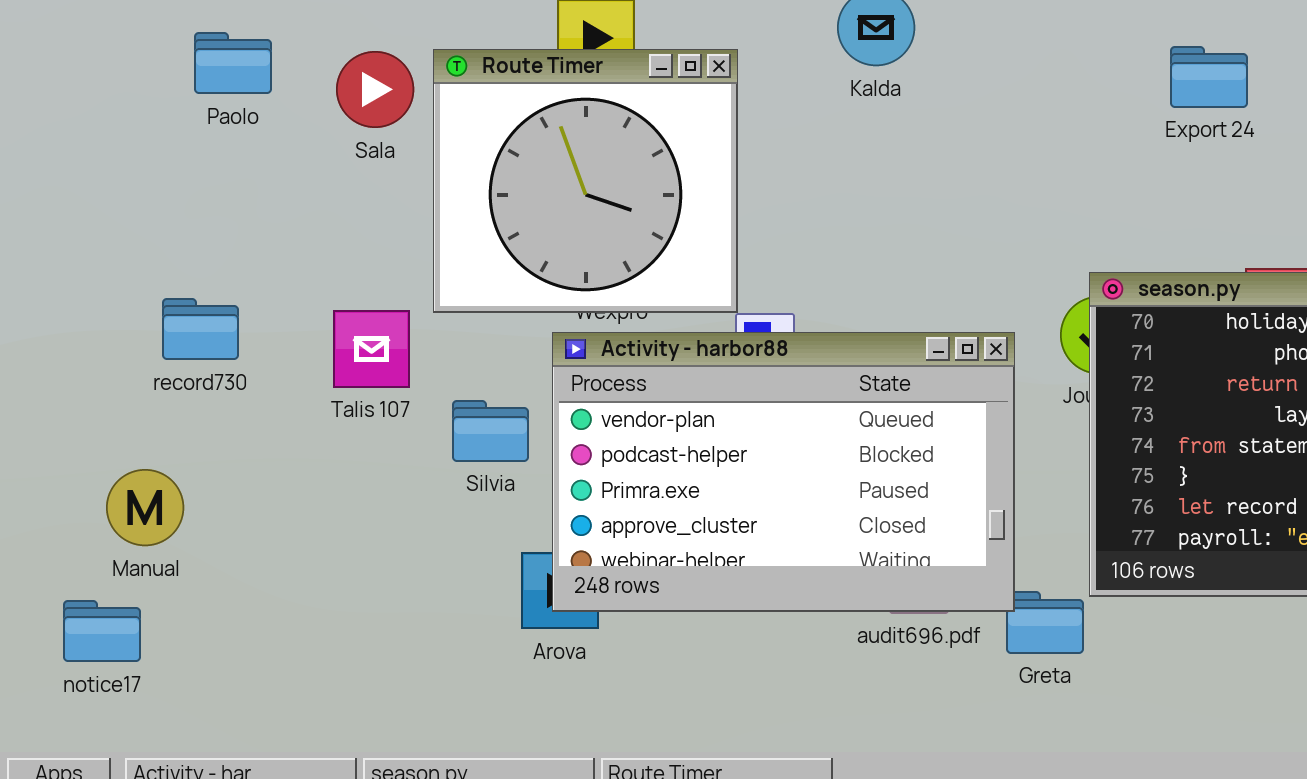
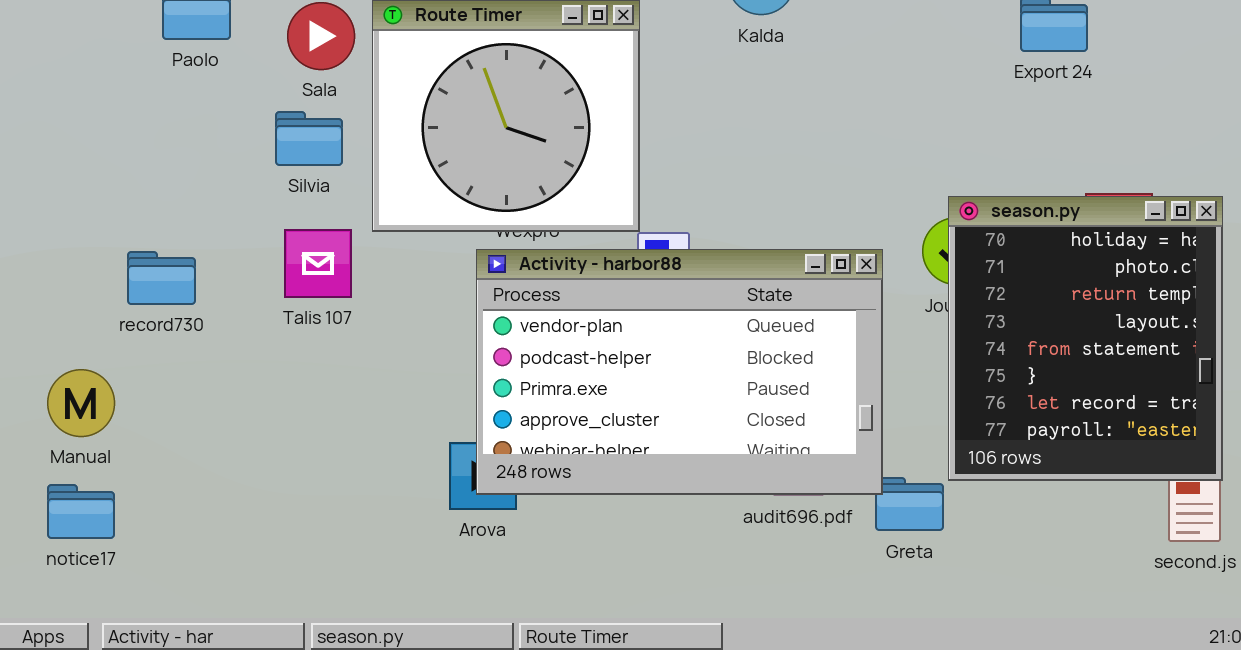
record730: [162,298,239,360] -> [127,251,196,305], moved
Silvia: [452,400,529,462] -> [275,111,343,166], moved
Manual: [106,469,184,546] -> [47,369,115,437], moved

